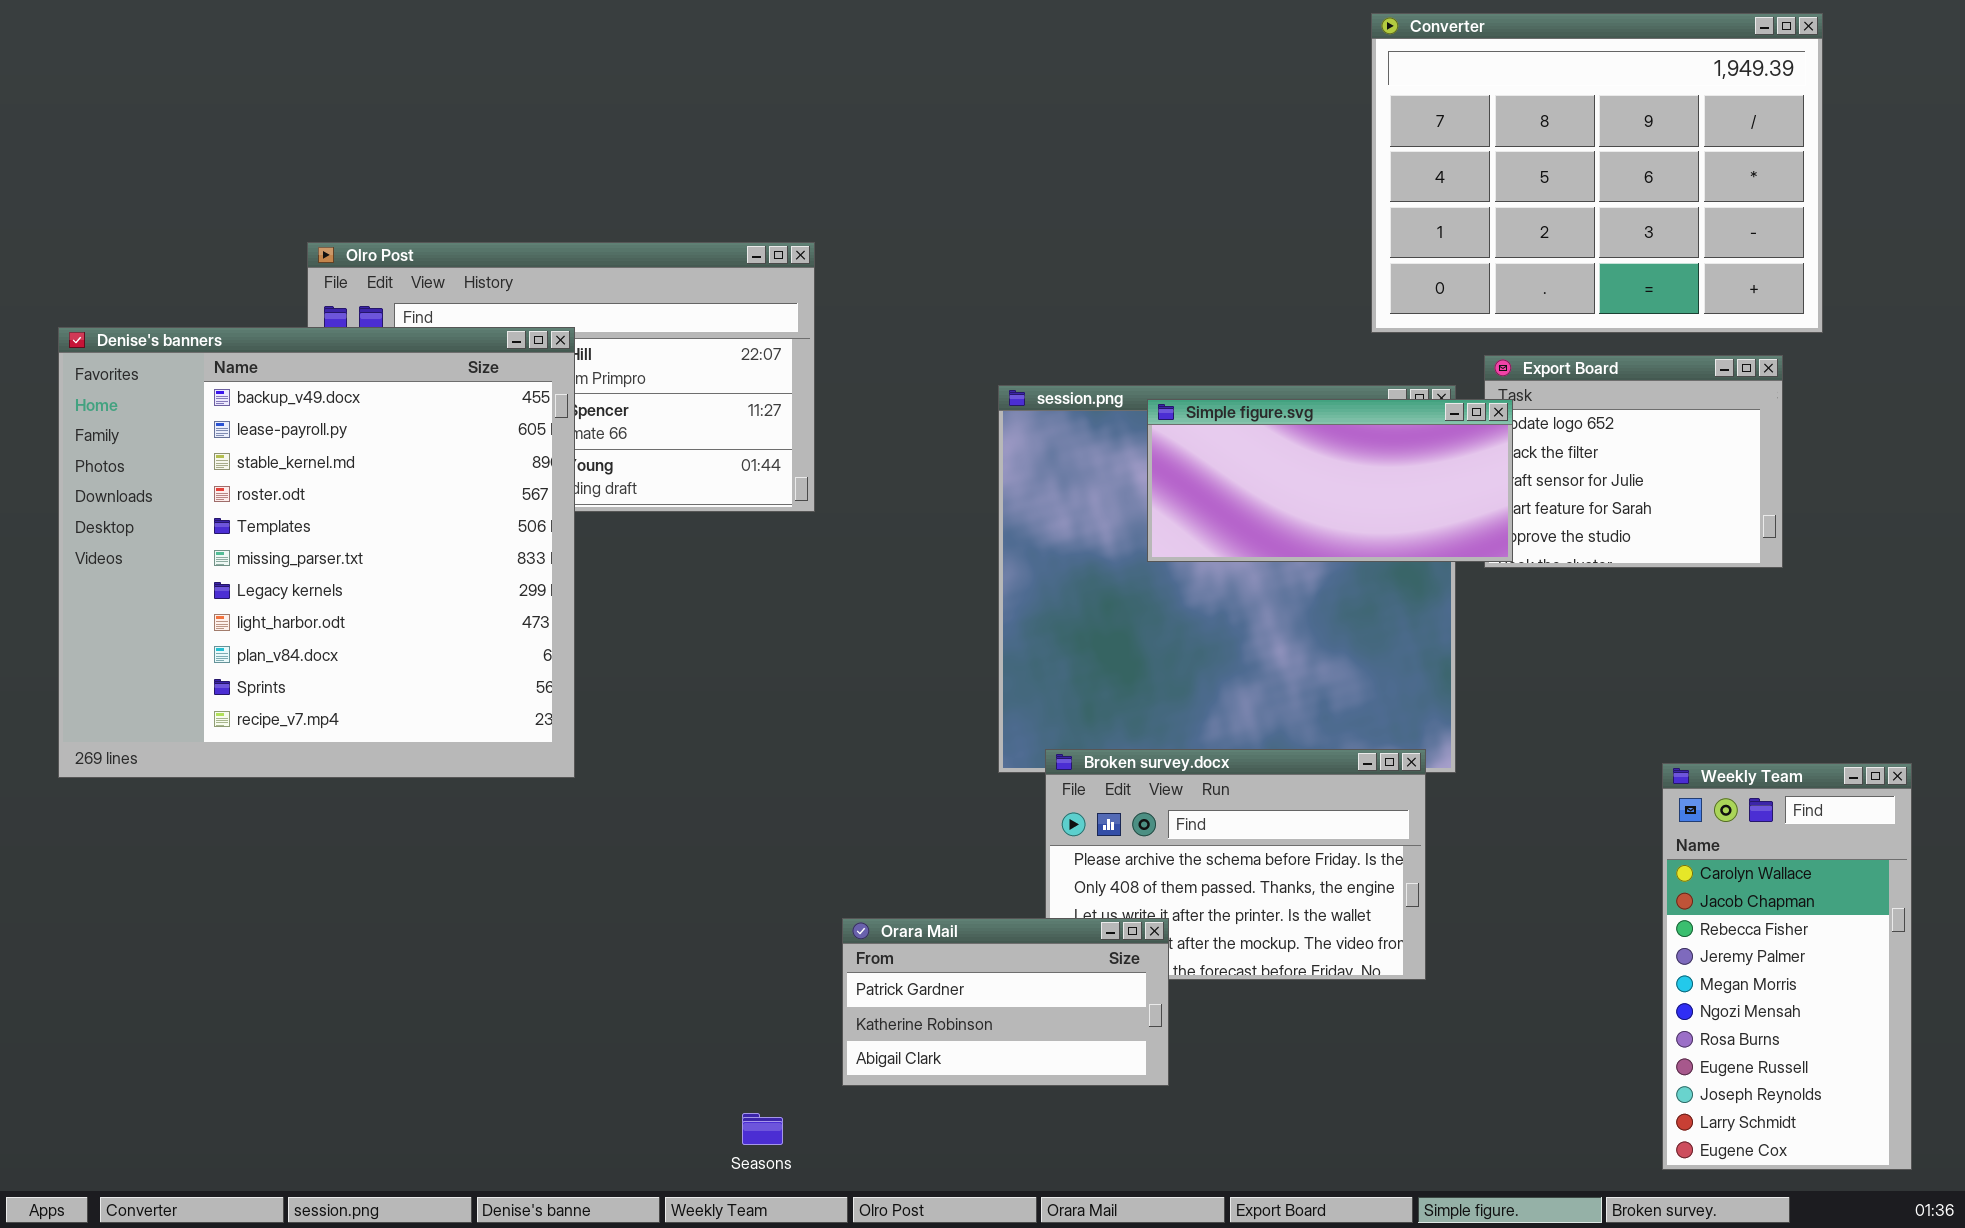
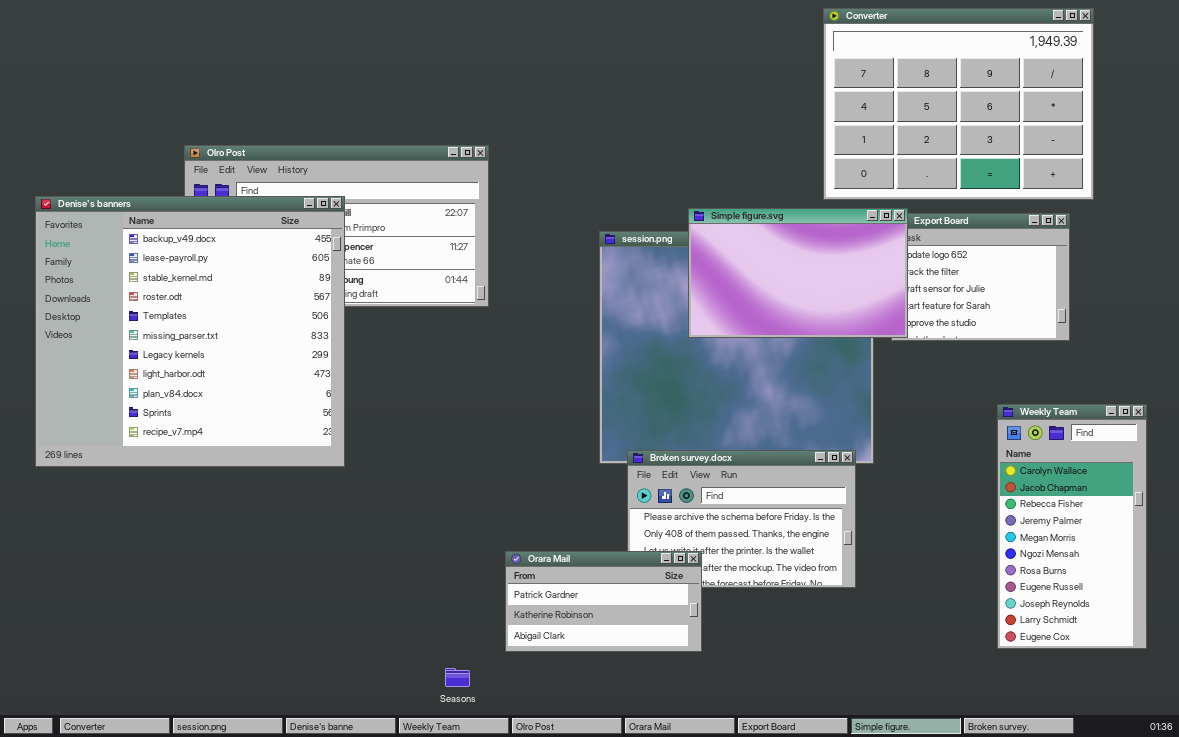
Simple figure.svg: [1147,399,1513,562] -> [688,208,908,338], resized
Weekly Team: [1662,763,1912,1170] -> [997,404,1147,649], moved

